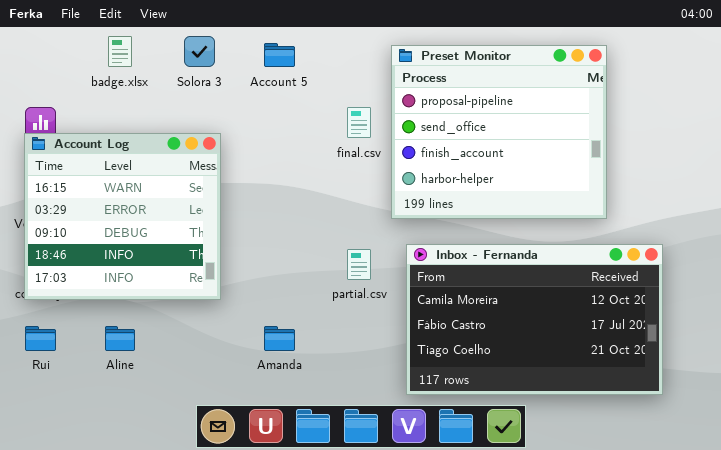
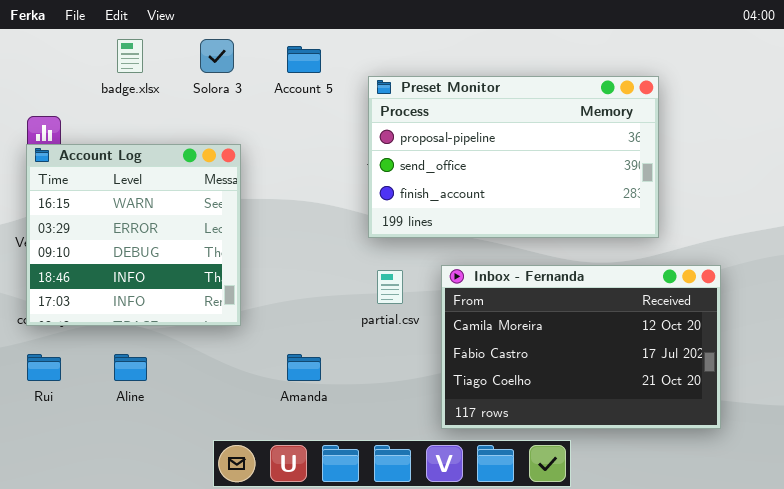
Preset Monitor: [391,45,607,219] -> [368,76,659,238], resized

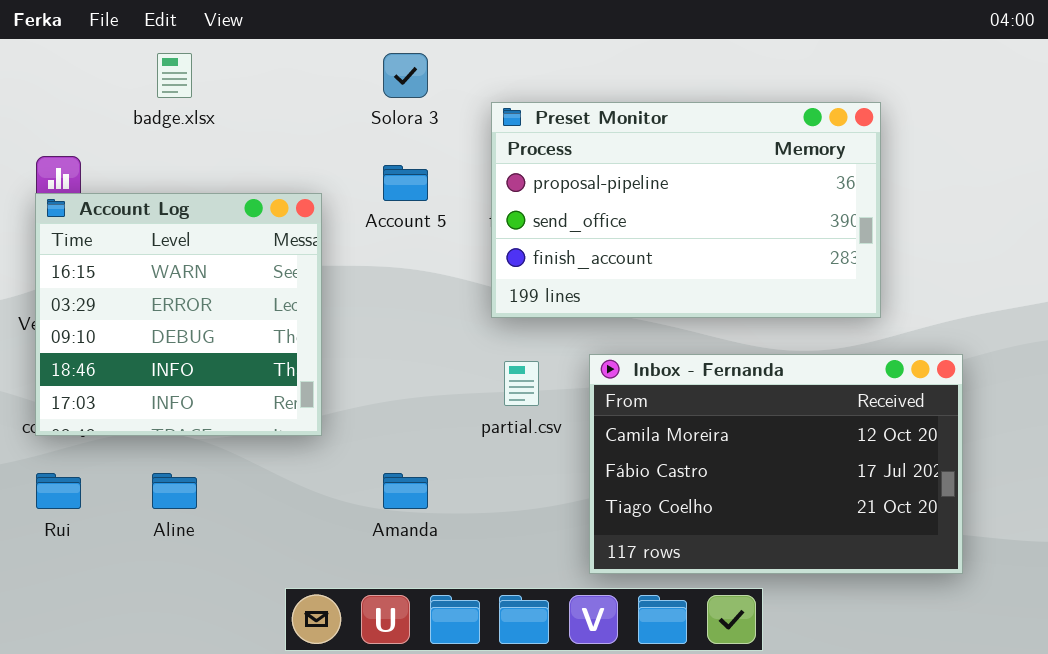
Solora 3: [200,39,234,73] -> [383,53,428,98], moved
Account 5: [287,46,321,73] -> [383,165,428,201], moved

